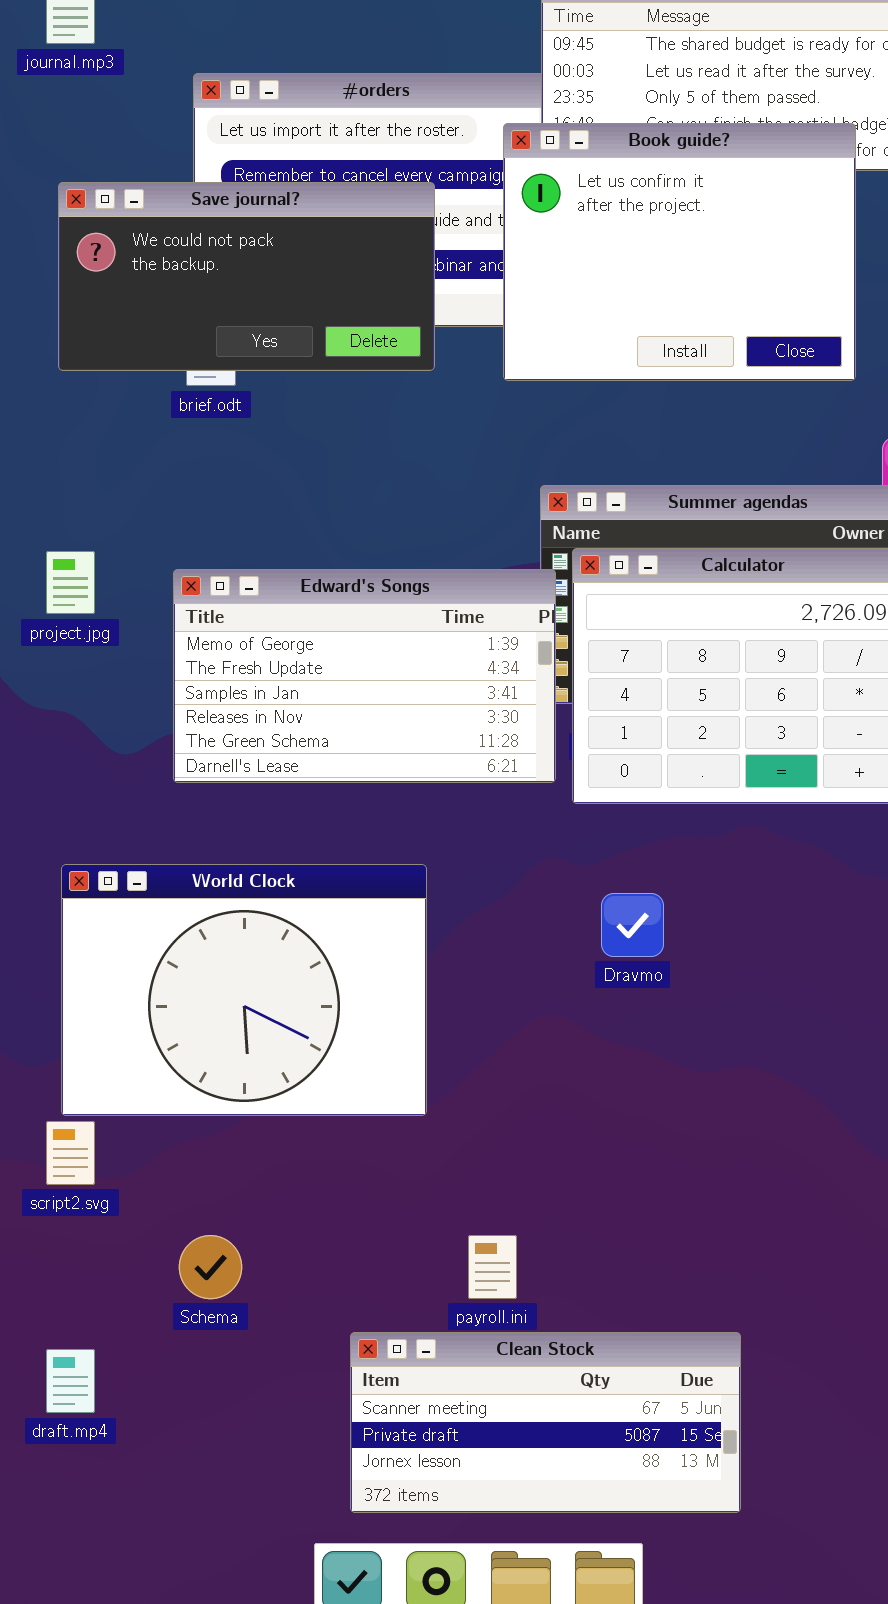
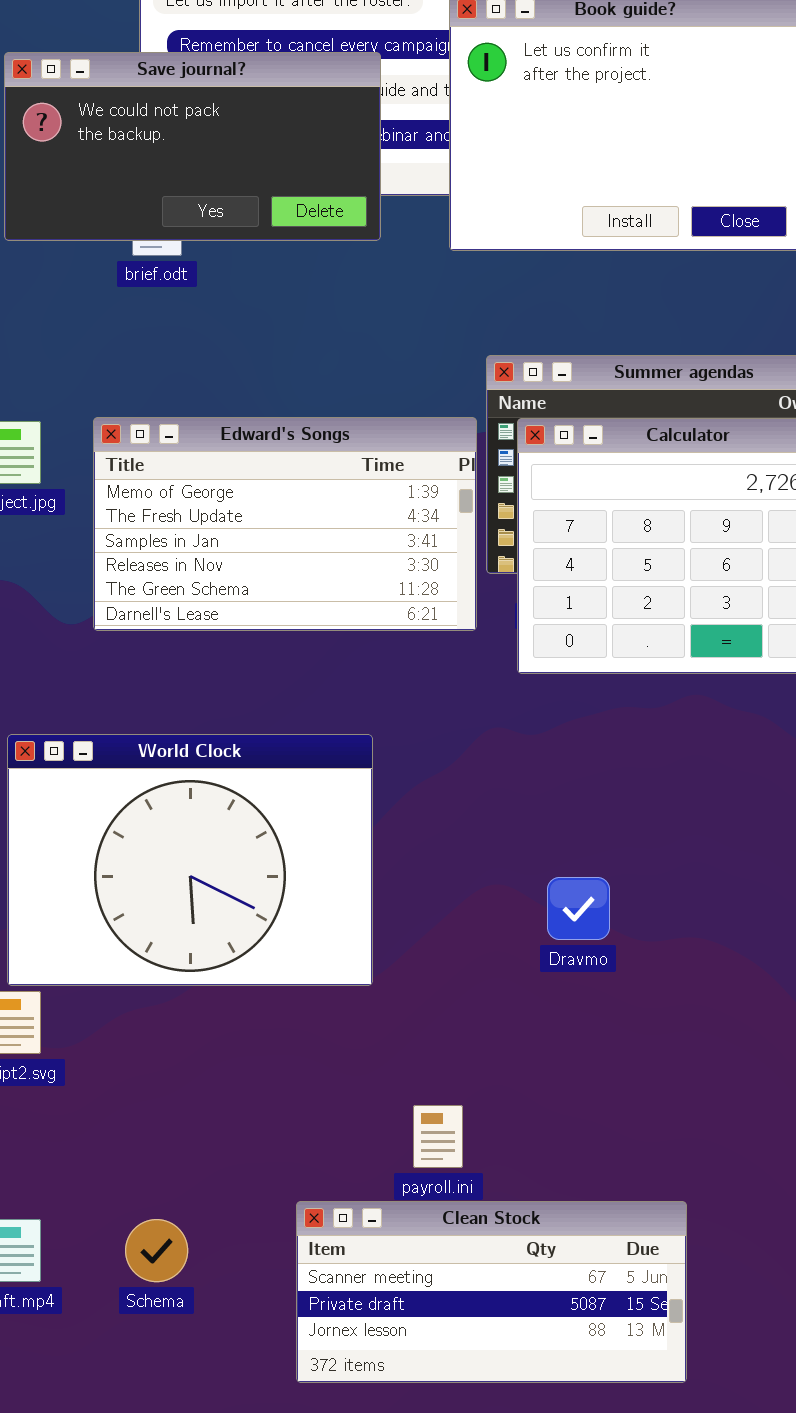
Edward's Songs: [173,569,556,783] -> [93,417,477,631], moved
Dravmo: [601,893,664,957] -> [547,877,610,940], moved
Schema: [179,1235,242,1299] -> [125,1219,188,1282], moved

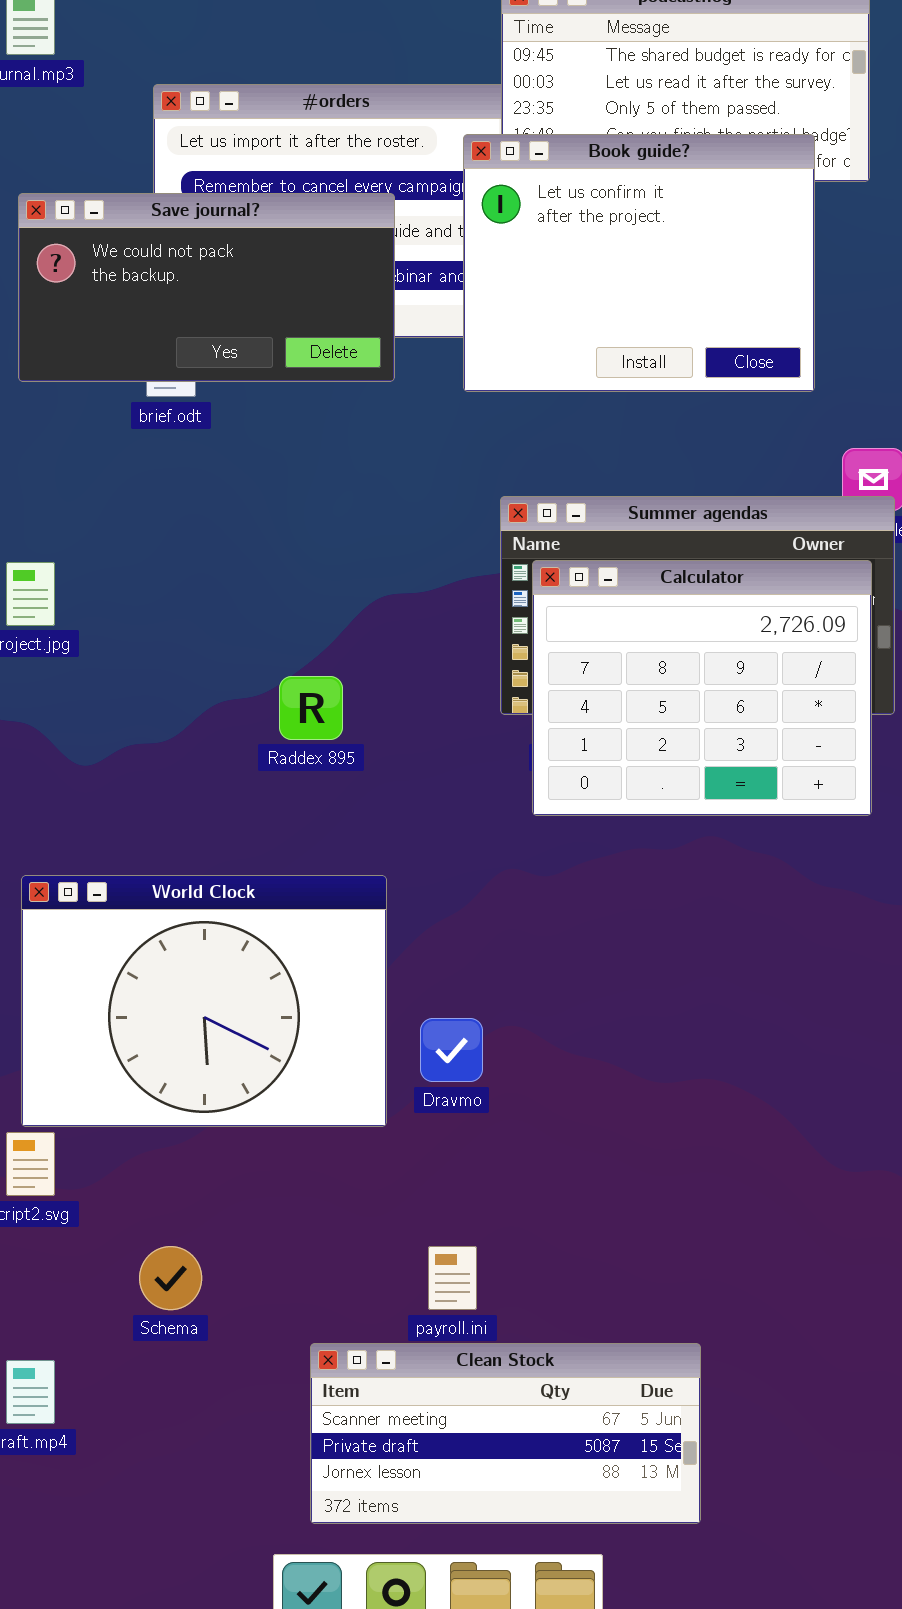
Edward's Songs: [93,417,477,631] -> none, closed
Dravmo: [547,877,610,940] -> [420,1018,483,1082], moved
Schema: [125,1219,188,1282] -> [139,1246,202,1310], moved

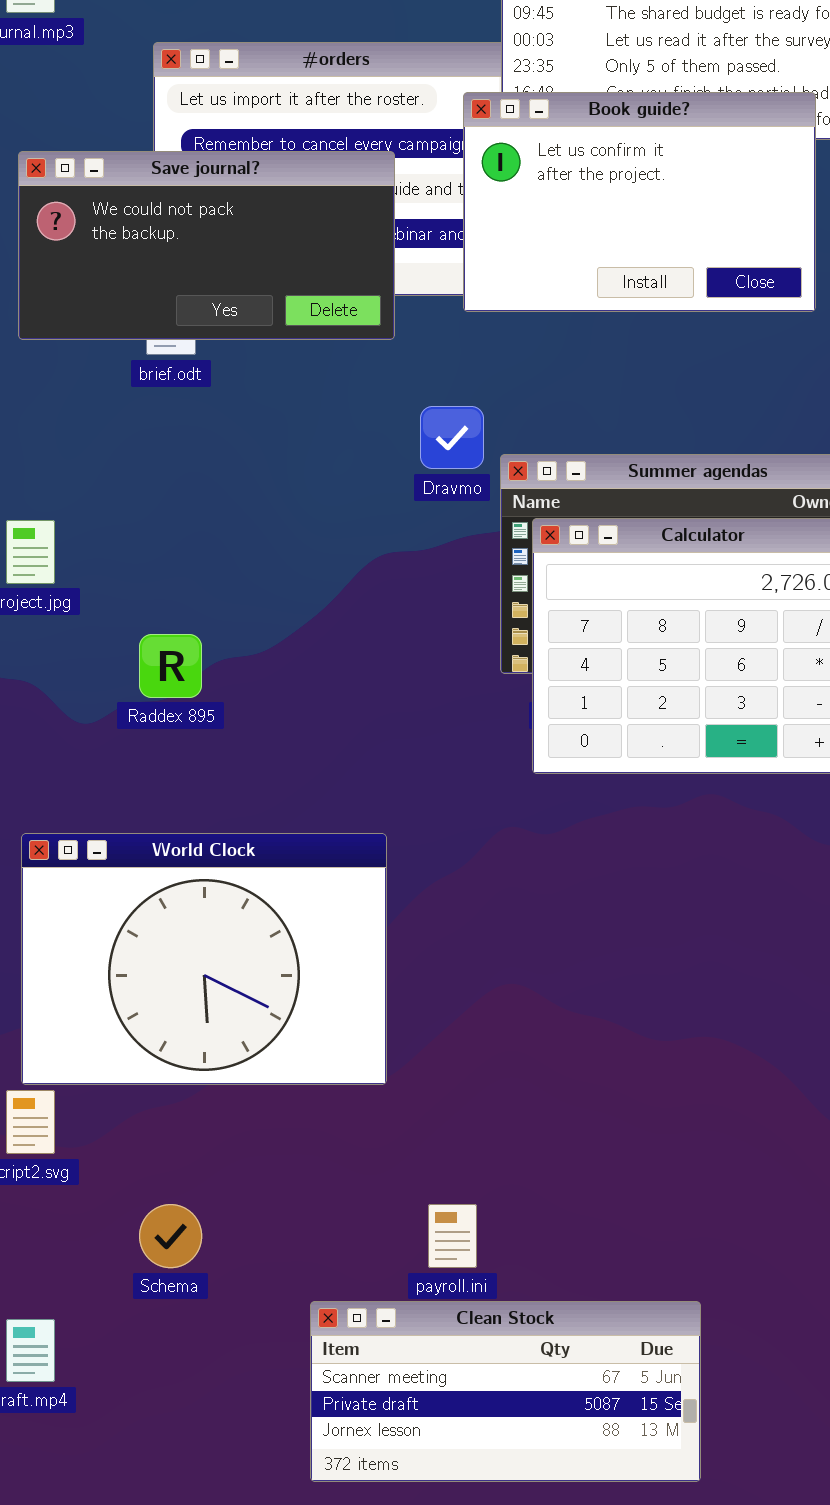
Book guide?: [463,134,815,392] -> [463,92,816,312], resized
Raddex 895: [279,676,343,740] -> [139,634,202,698], moved
Dravmo: [420,1018,483,1082] -> [420,406,484,469], moved

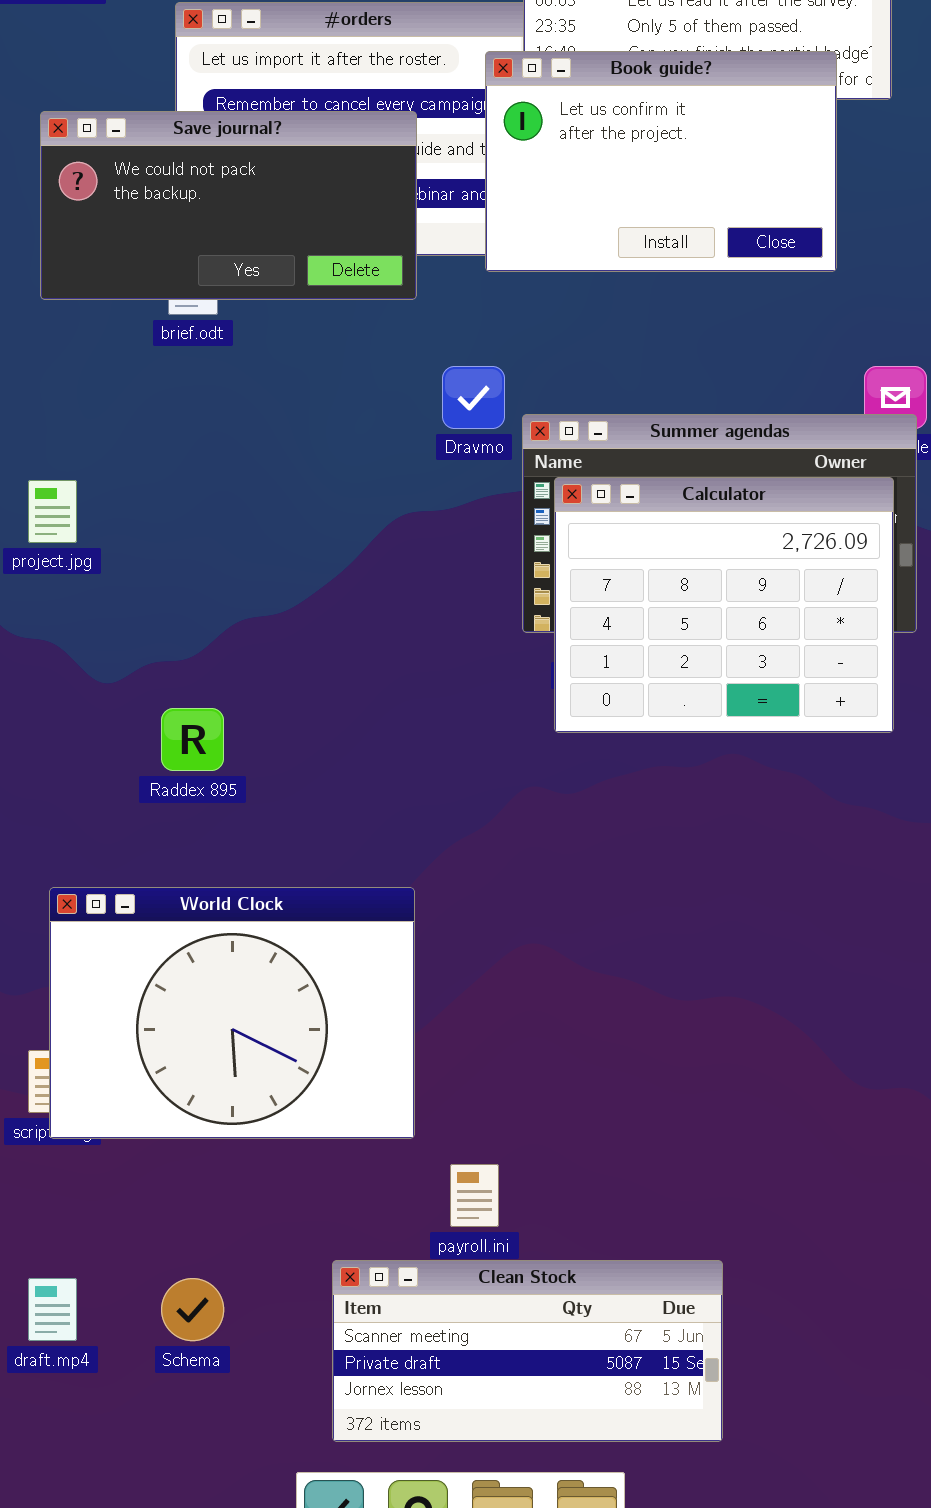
Raddex 895: [139,634,202,698] -> [161,708,224,771], moved
World Clock: [21,833,387,1085] -> [49,887,415,1139], moved
Schema: [139,1204,202,1268] -> [161,1278,224,1341], moved

